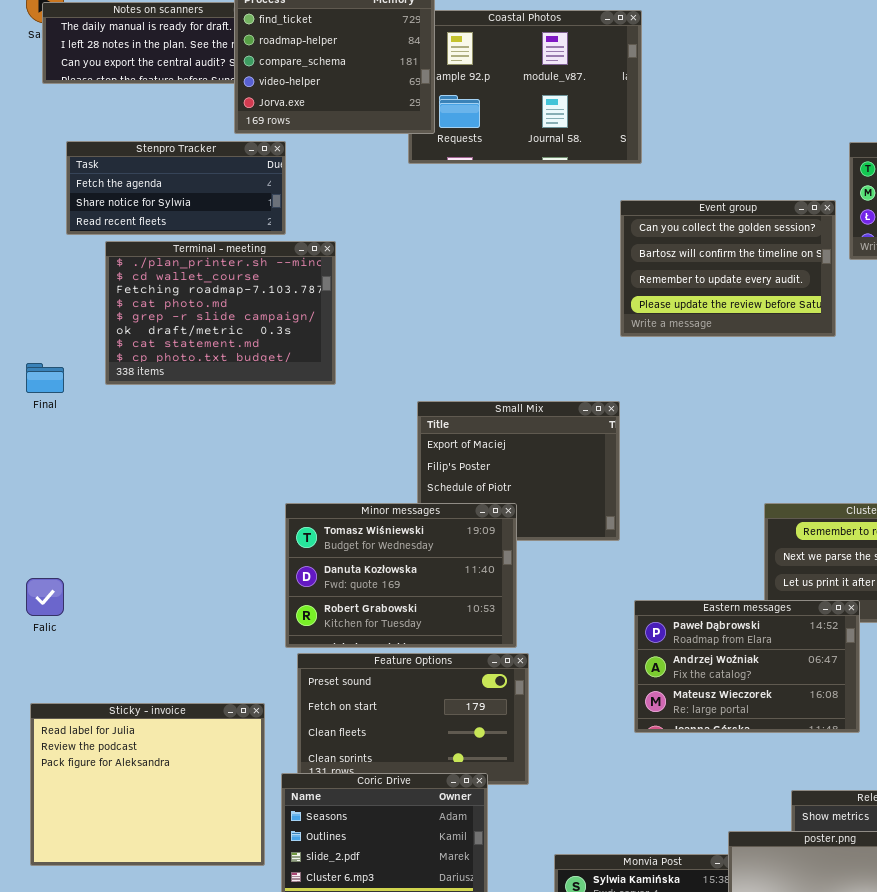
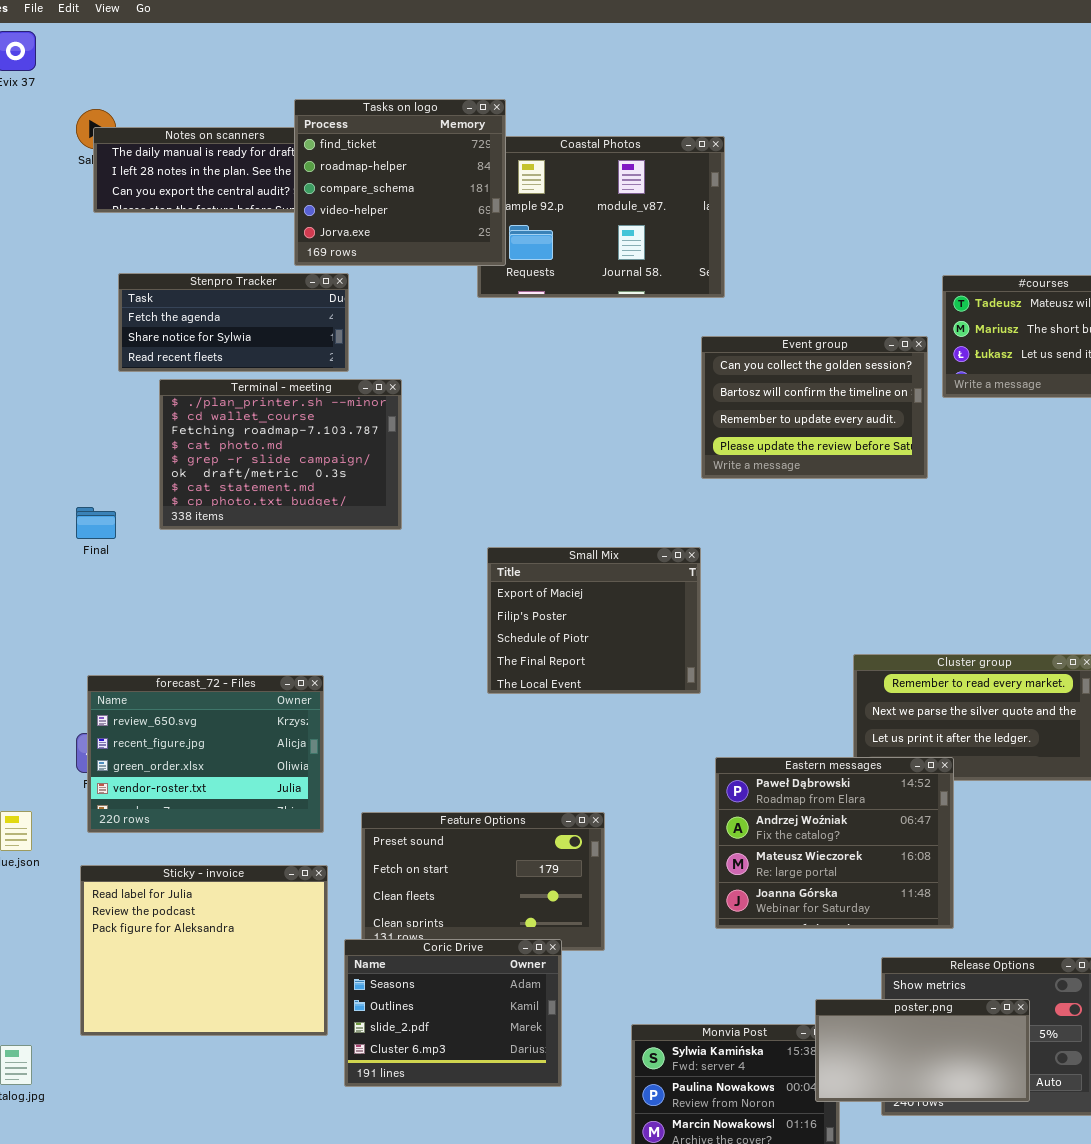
Minor messages: [285,503,517,648] -> none, closed
forecast_72 - Files: none -> [87,675,324,833], opened
Eastern messages: [634,600,860,733] -> [715,757,954,929], resized

